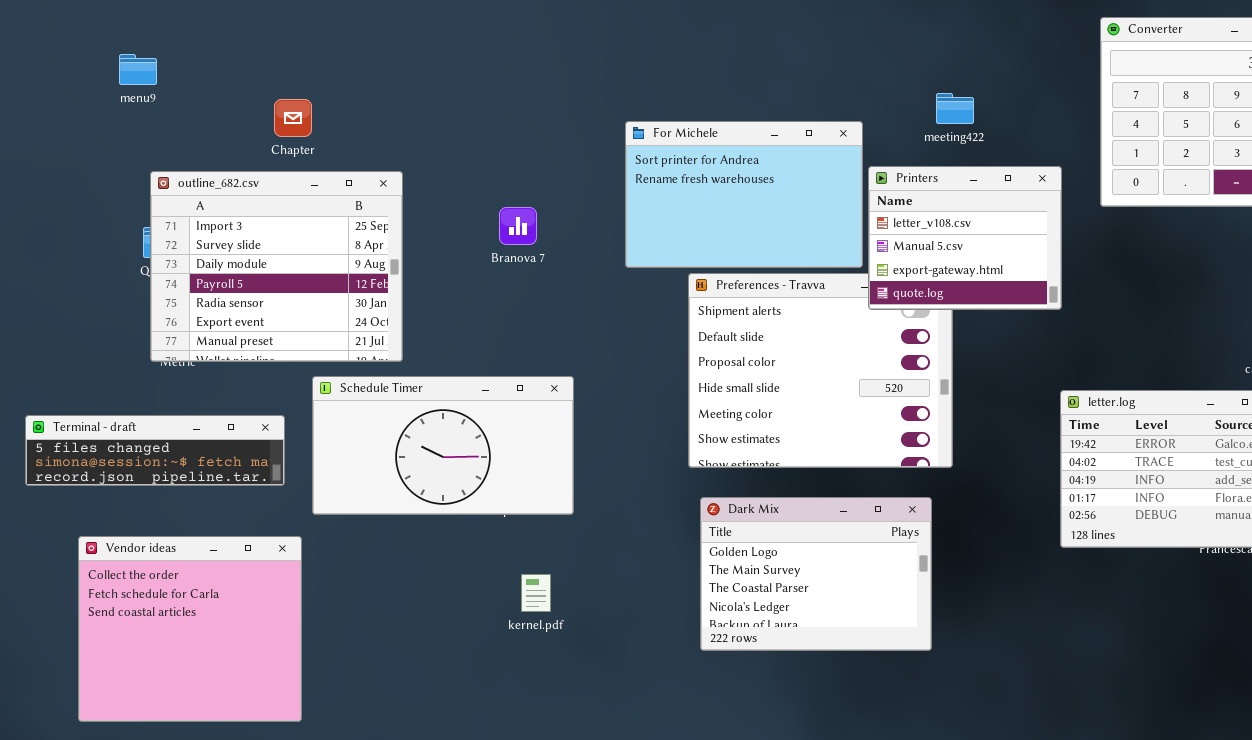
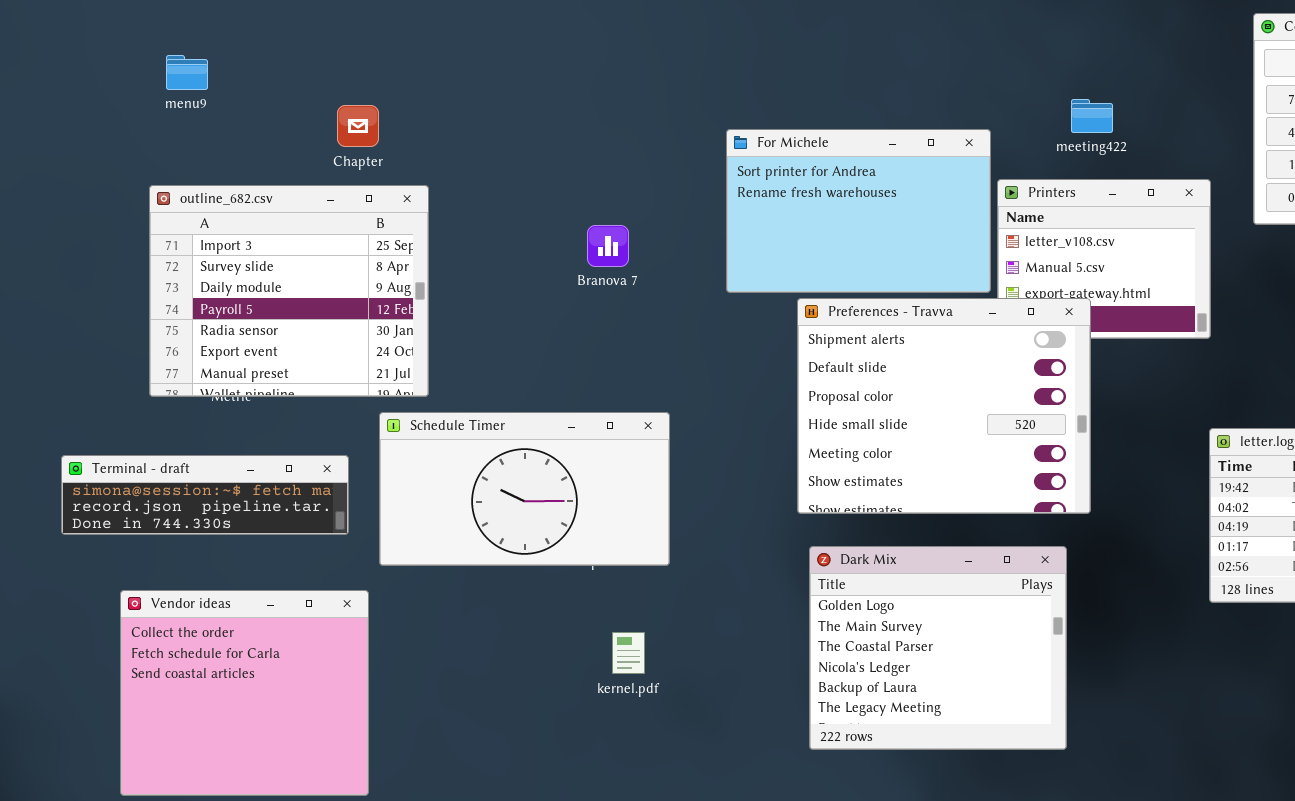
outline_682.csv: [150,171,403,362] -> [149,185,429,397], moved
Preferences - Travva: [688,273,953,468] -> [797,298,1091,514], raised
Terminal - draft: [25,415,285,486] -> [61,455,349,535], scrolled down 1 row
Dark Mix: [700,497,932,651] -> [809,546,1067,750], resized

